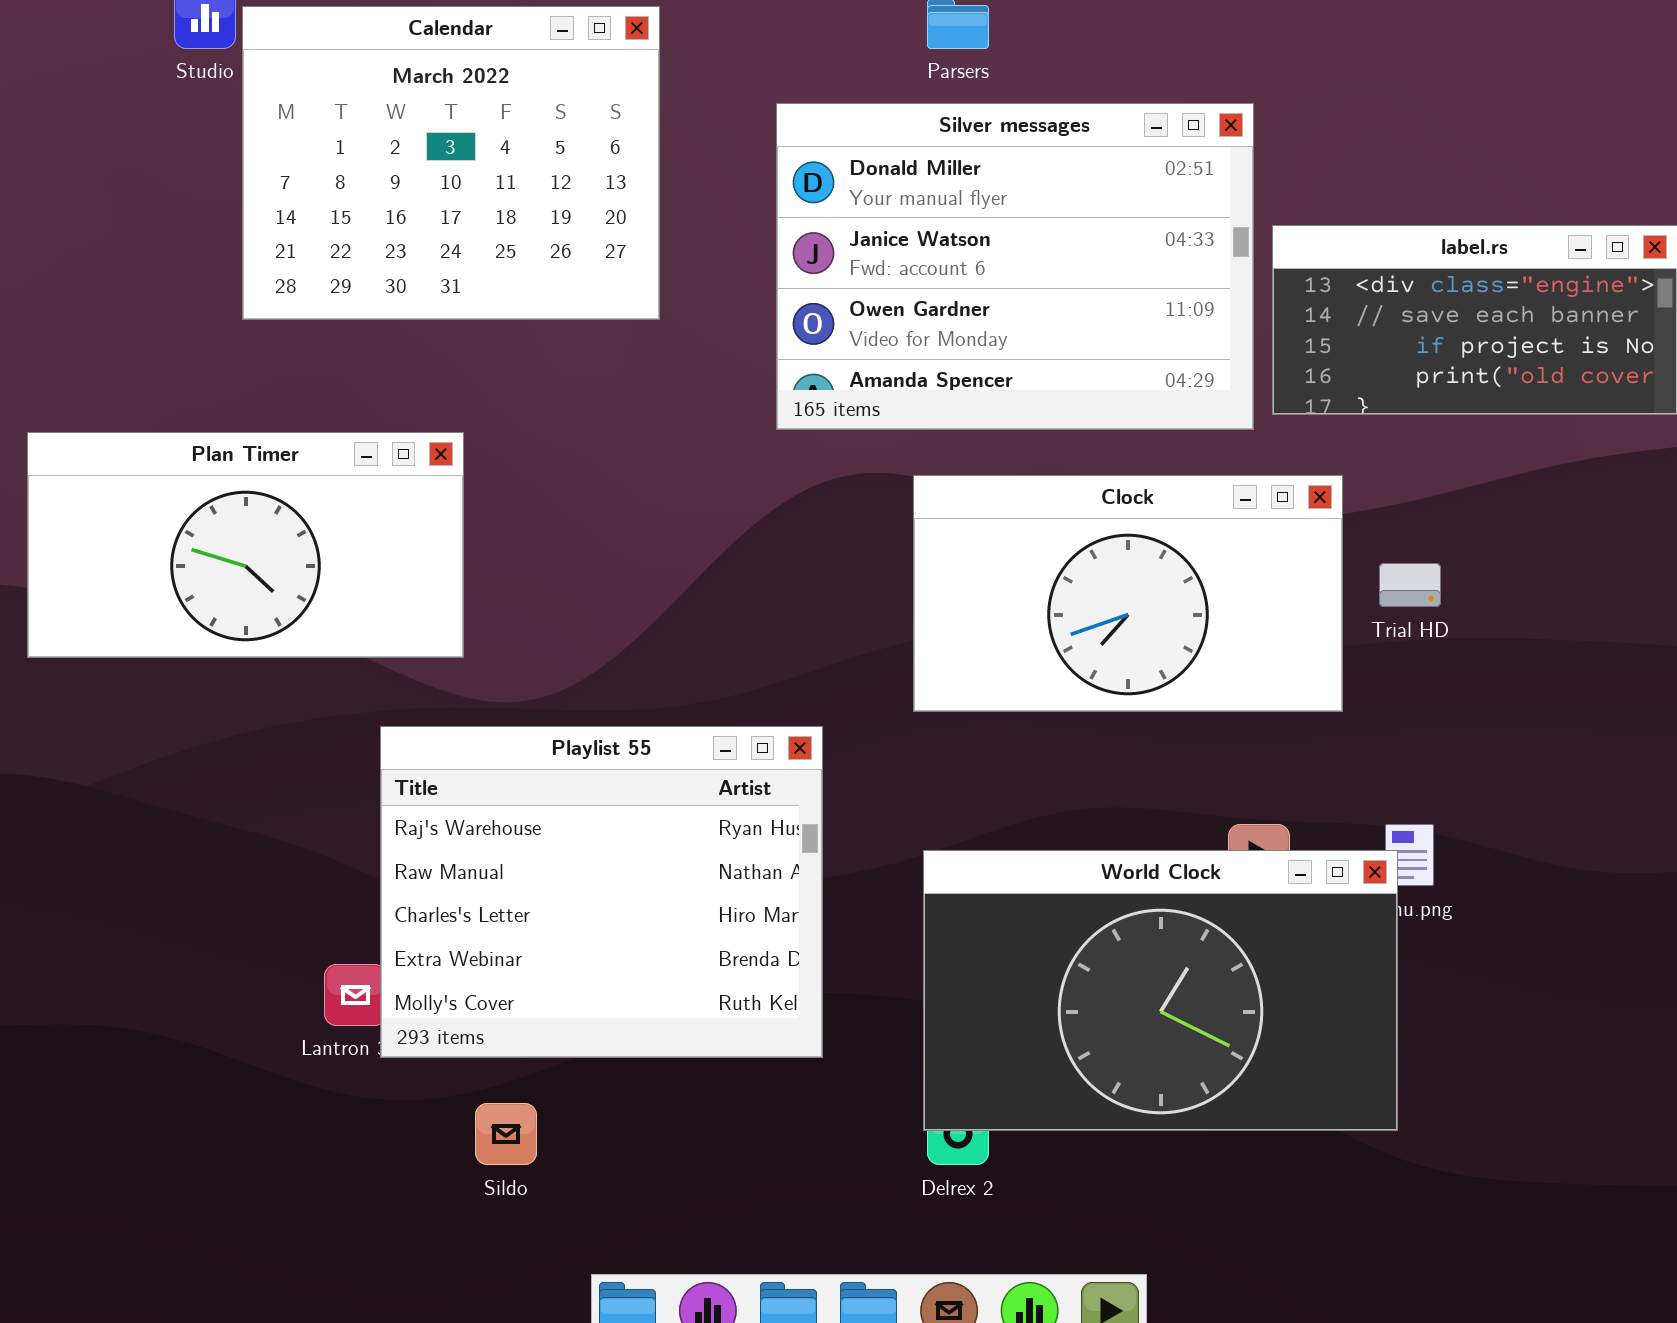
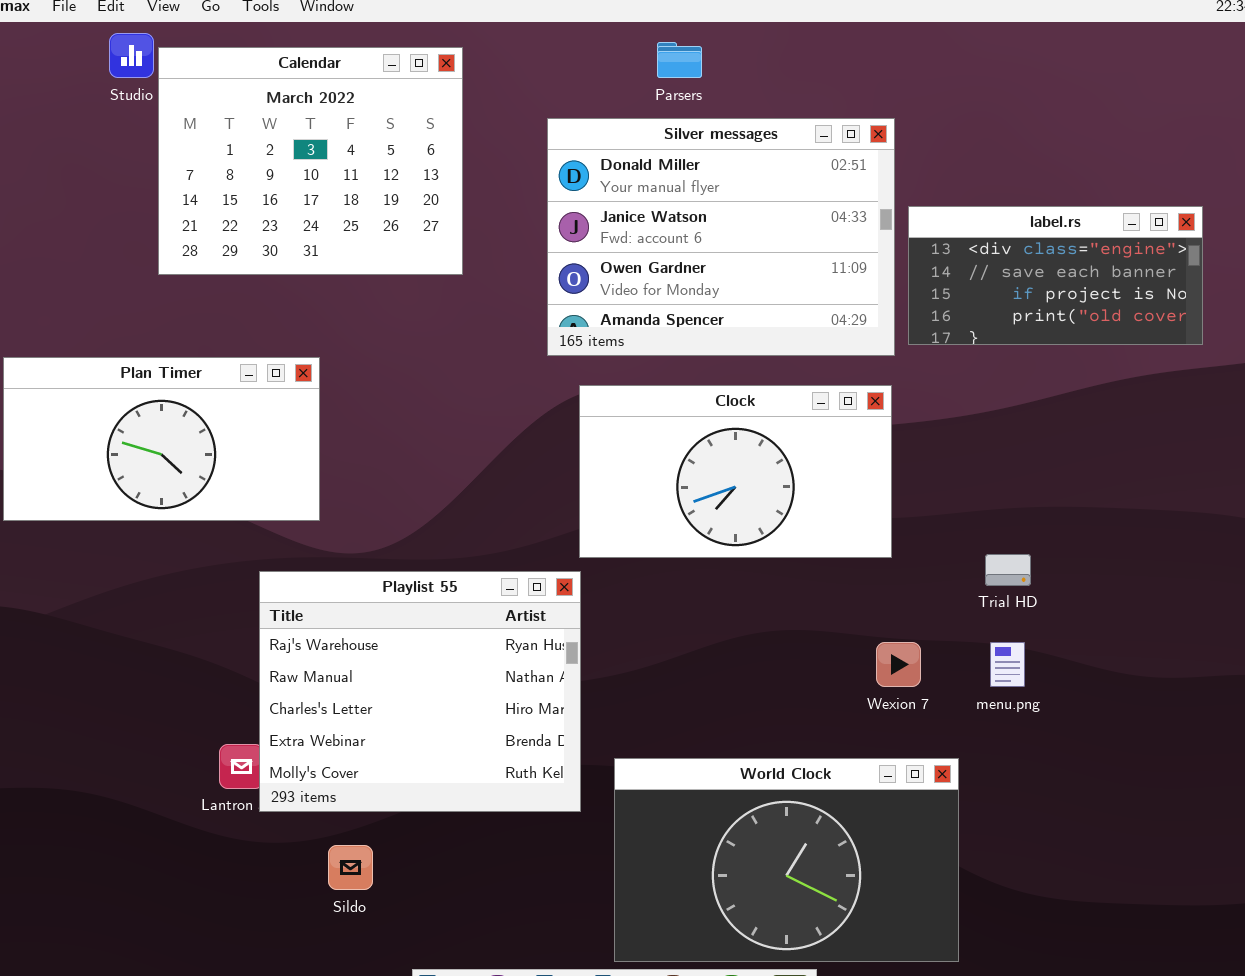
Clock: [913,475,1343,712] -> [579,385,892,558], moved
Trial HD: [1379,563,1441,607] -> [985,554,1031,586], moved
World Clock: [923,850,1398,1131] -> [614,758,959,962], moved

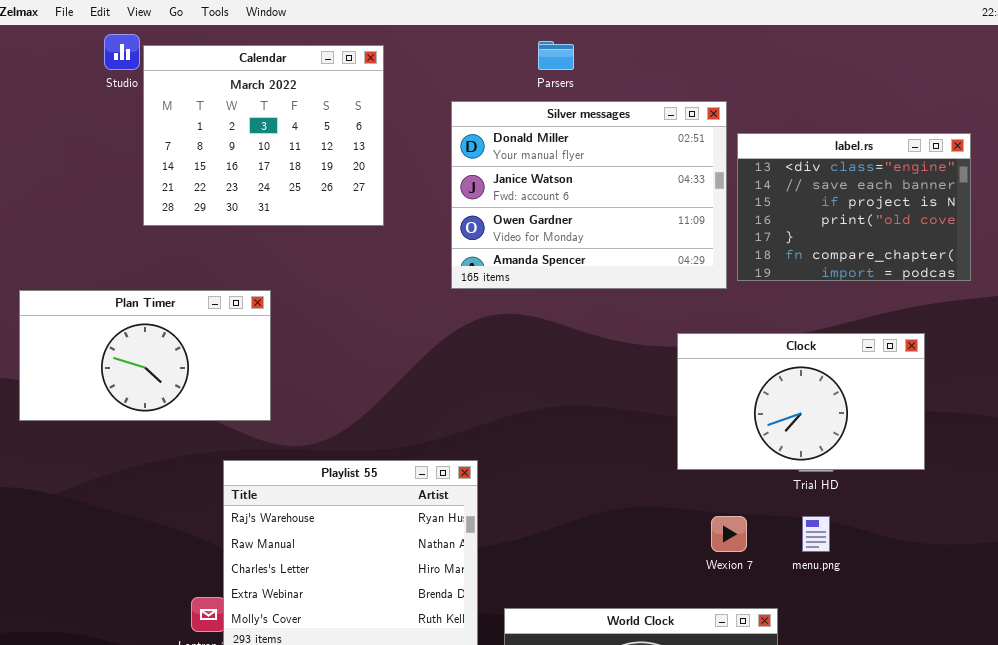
label.rs: [908,206,1203,345] -> [737,133,971,281], resized
Clock: [579,385,892,558] -> [677,333,925,470], moved

